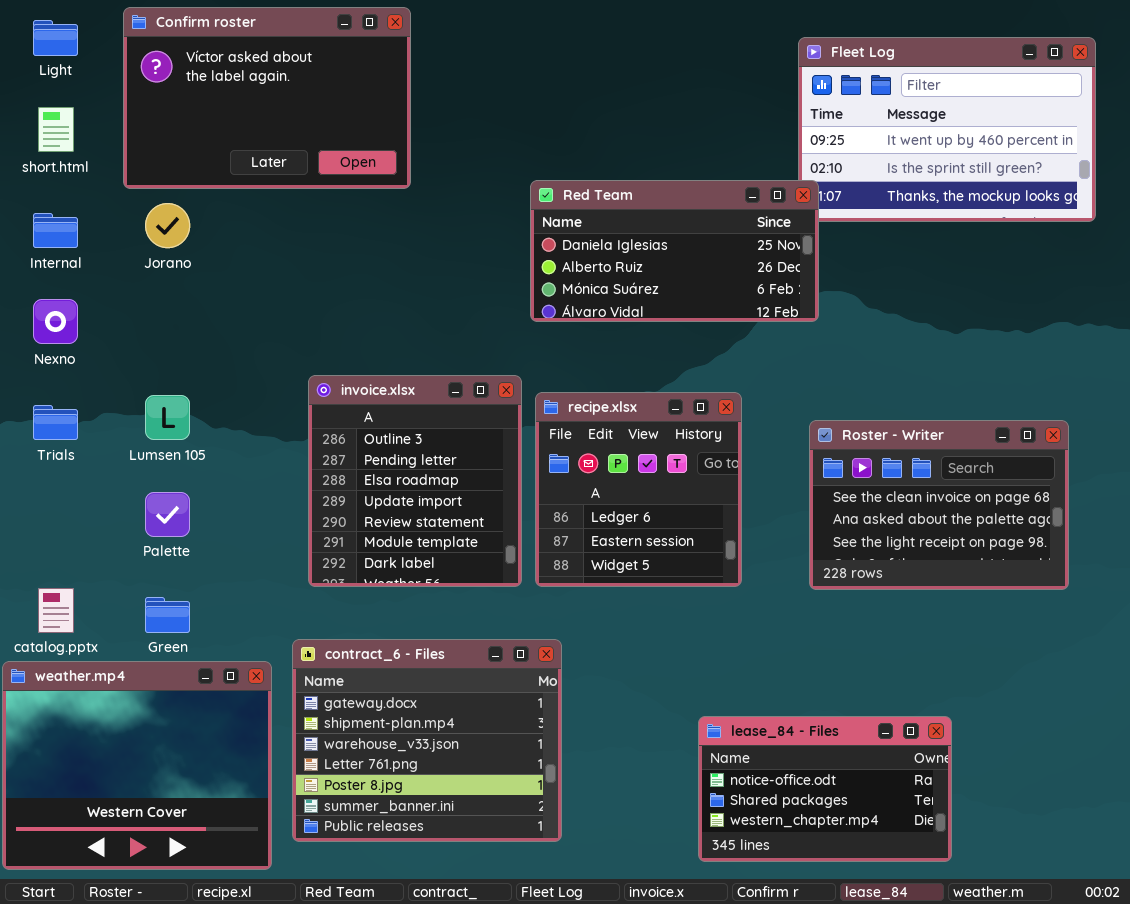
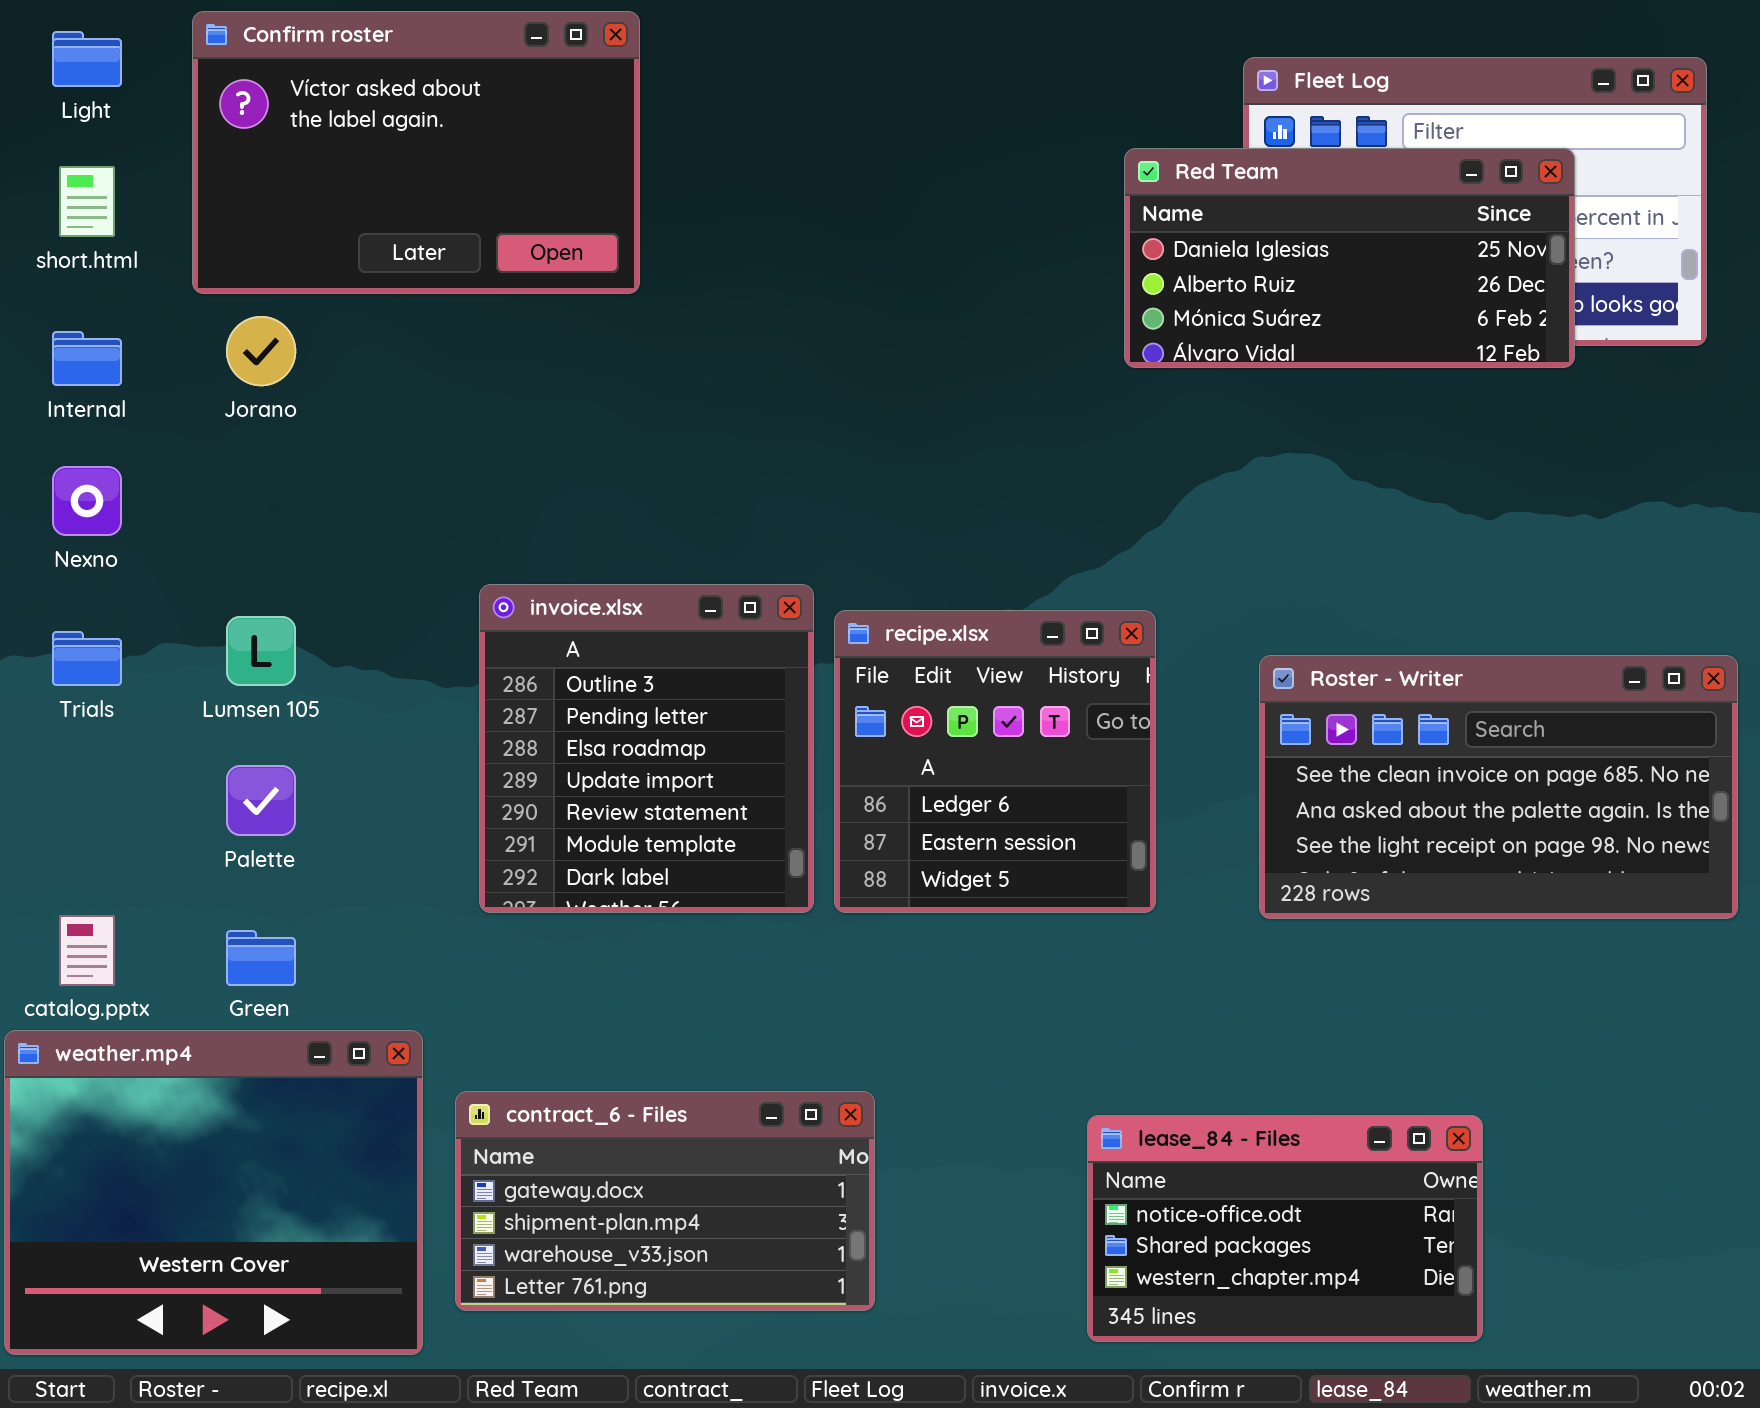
Red Team: [530,180,819,322] -> [1124,148,1575,368], moved
Roster - Writer: [809,420,1069,590] -> [1259,655,1738,919], resized
contract_6 - Files: [292,639,562,842] -> [455,1091,875,1311], resized

